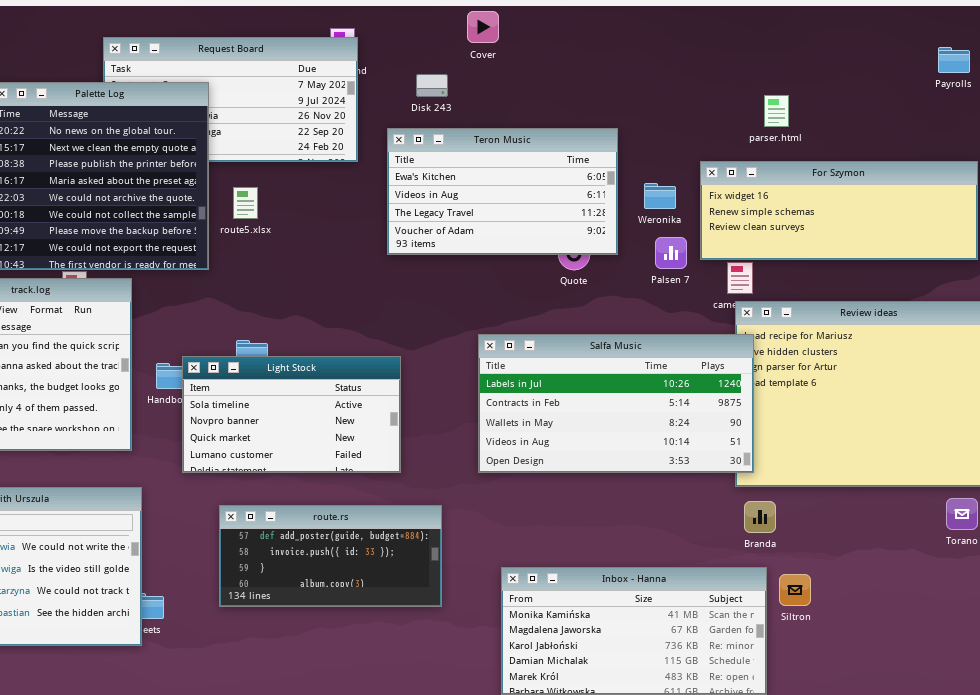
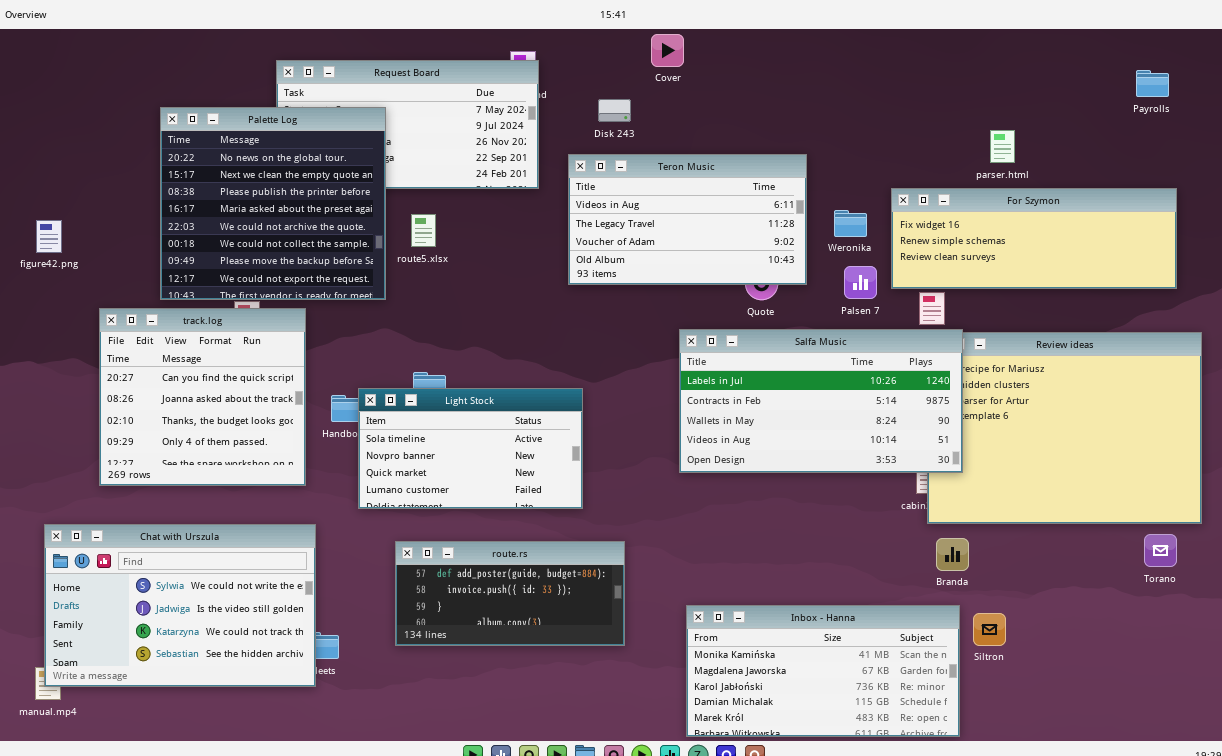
parser.html: [764,95,789,127] -> [990,130,1015,163], moved
Teron Music: [387,128,618,255] -> [568,154,807,285], scrolled down 1 row
Salfa Music: [478,334,754,473] -> [679,329,963,473], moved

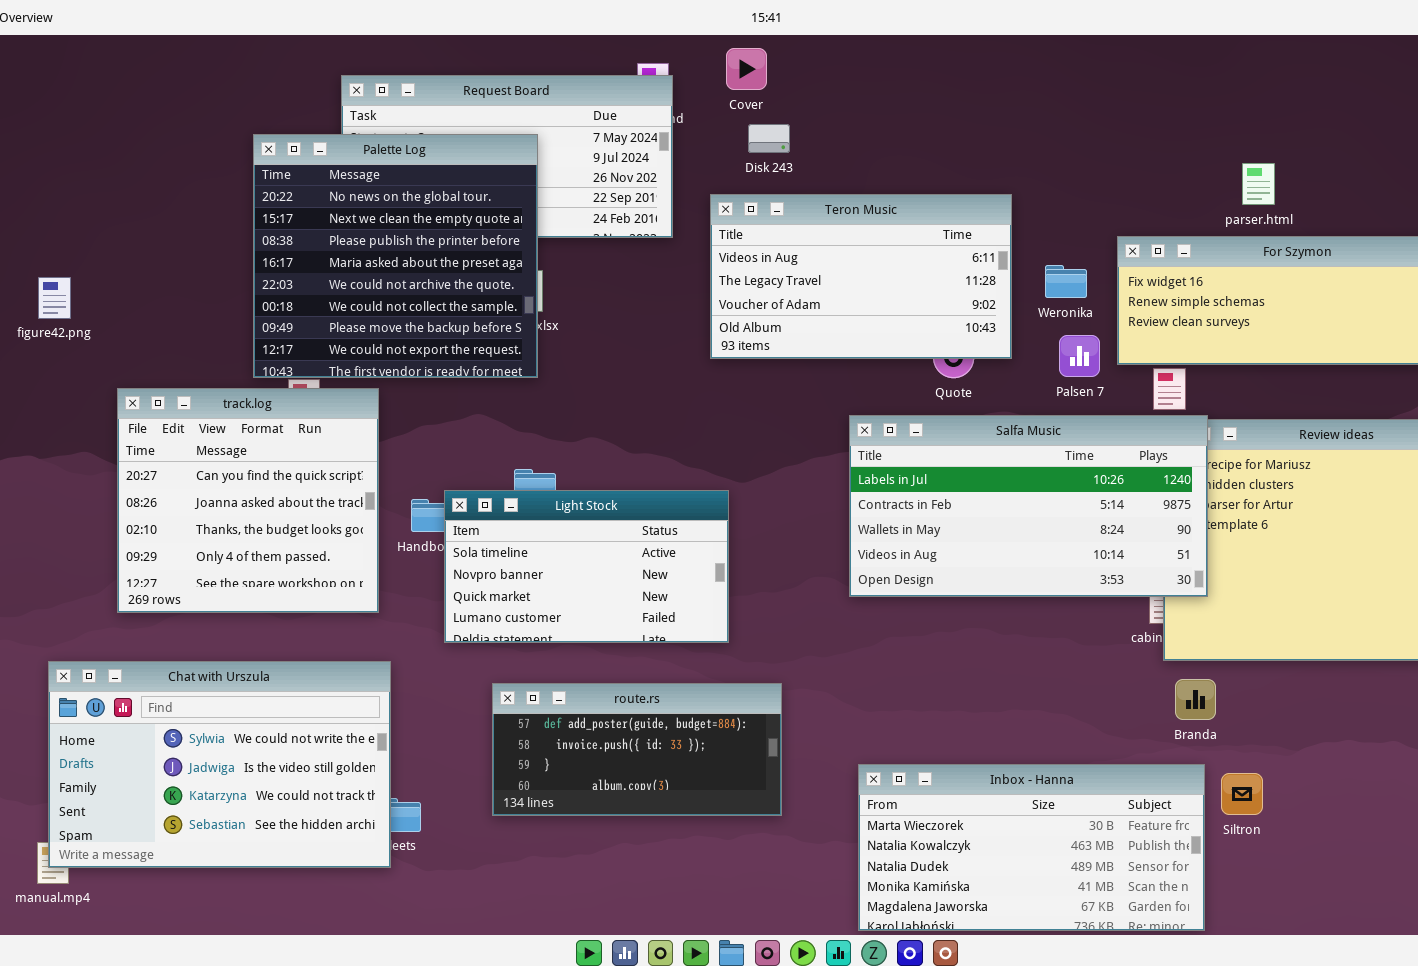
Cover: [651,34,684,67] -> [726,48,767,90], moved
Palette Log: [160,107,386,300] -> [253,134,538,378], moved
Inbox - Hanna: [686,605,960,737] -> [858,764,1205,931], scrolled up 3 rows

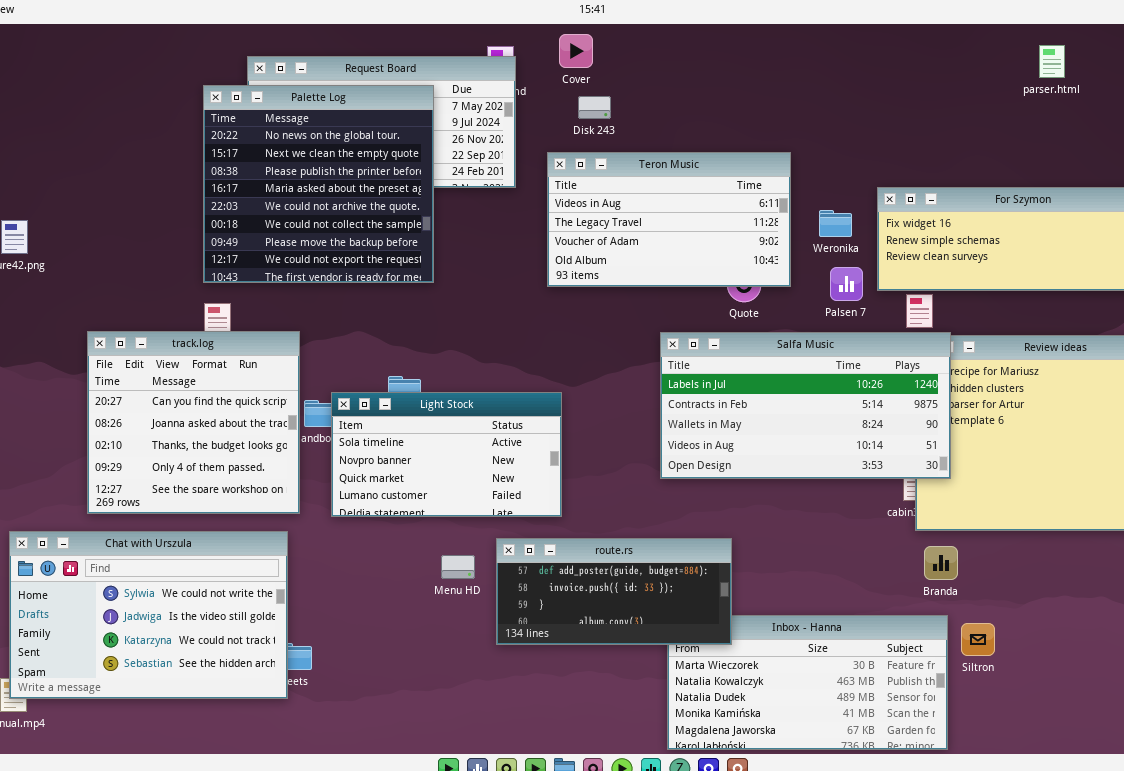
Palette Log: [253,134,538,378] -> [203,85,434,283], moved
parser.html: [1242,163,1275,205] -> [1039,45,1065,78], moved
track.log: [117,388,379,613] -> [87,331,300,514], moved
route.rs: [492,683,782,816] -> [496,538,732,645], moved

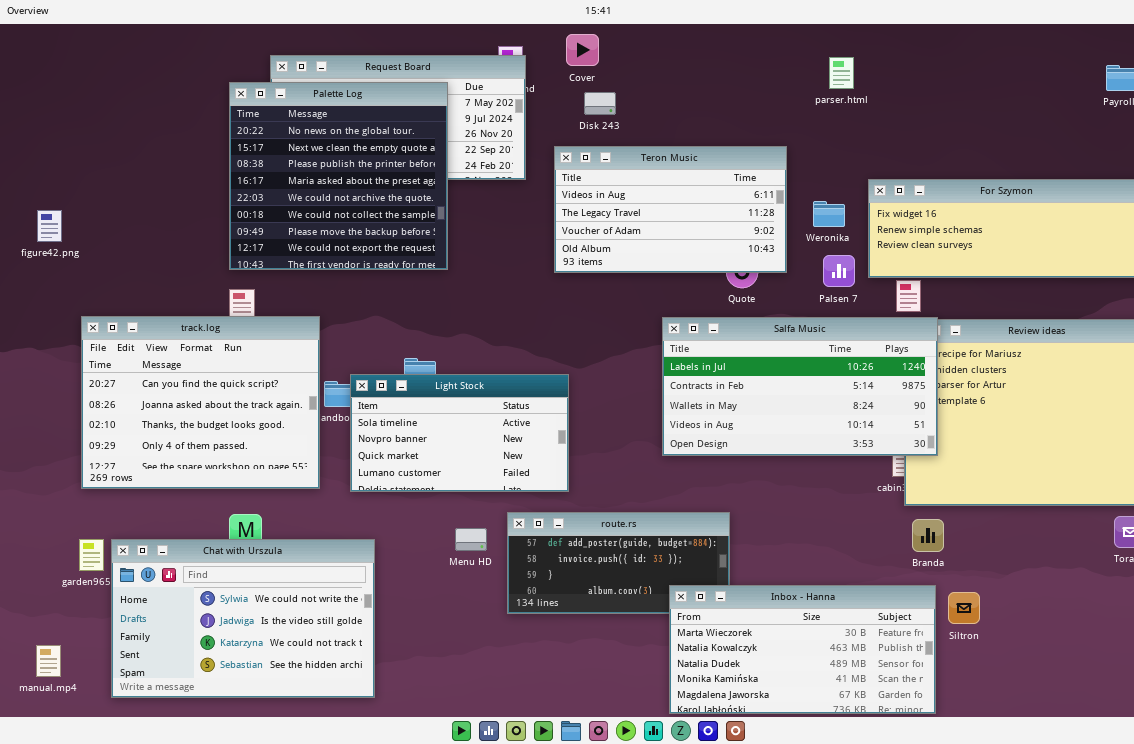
parser.html: [1039,45,1065,78] -> [829,57,854,89], moved
track.log: [87,331,300,514] -> [81,316,320,489], resized
Chat with Urszula: [9,531,288,699] -> [111,539,375,698], moved
Inbox - Hanna: [667,615,948,750] -> [669,585,936,714], raised

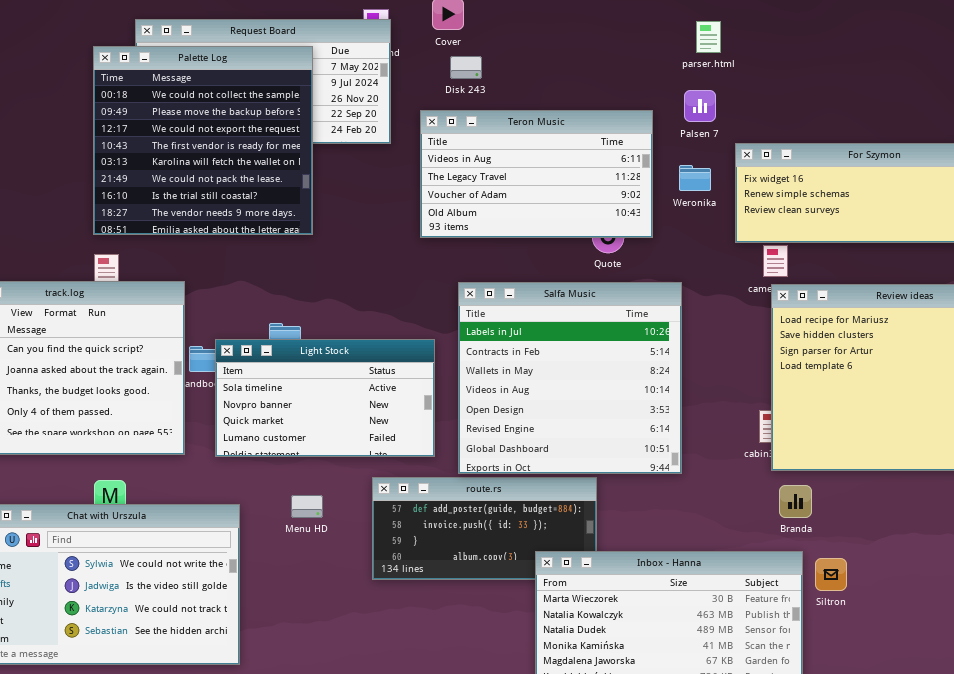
Palette Log: [229,82,448,270] -> [93,46,313,235], scrolled down 5 rows
Palsen 7: [823,255,855,287] -> [684,90,716,122], moved
Salfa Music: [662,317,938,456] -> [458,282,682,474], moved, resized
Menu HD: [455,528,487,551] -> [291,495,323,518], moved

